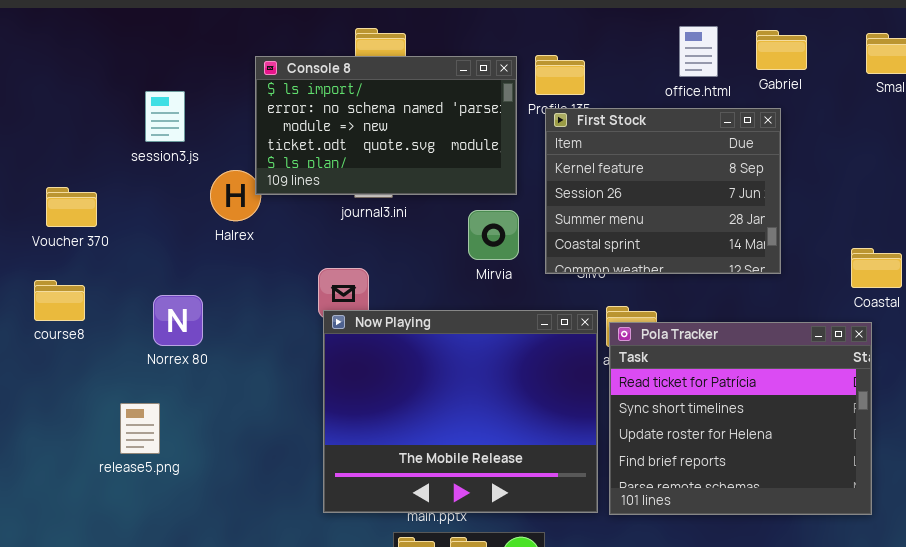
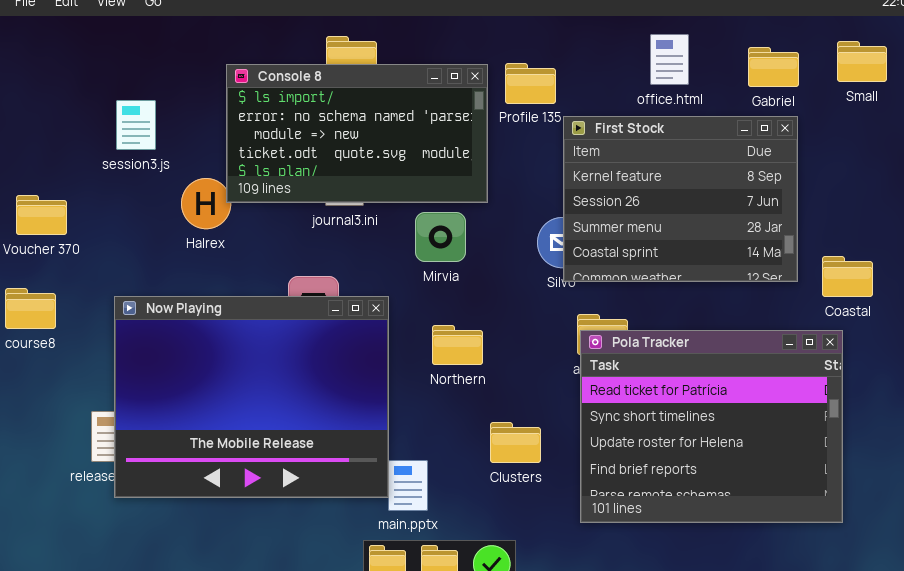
Gabriel: [756,30,807,70] -> [748,47,799,87], moved
First Stock: [545,108,781,274] -> [563,116,798,282], moved
Mirvia: [468,210,519,260] -> [415,212,466,262], moved
Now Playing: [323,310,598,513] -> [114,296,389,498], moved

